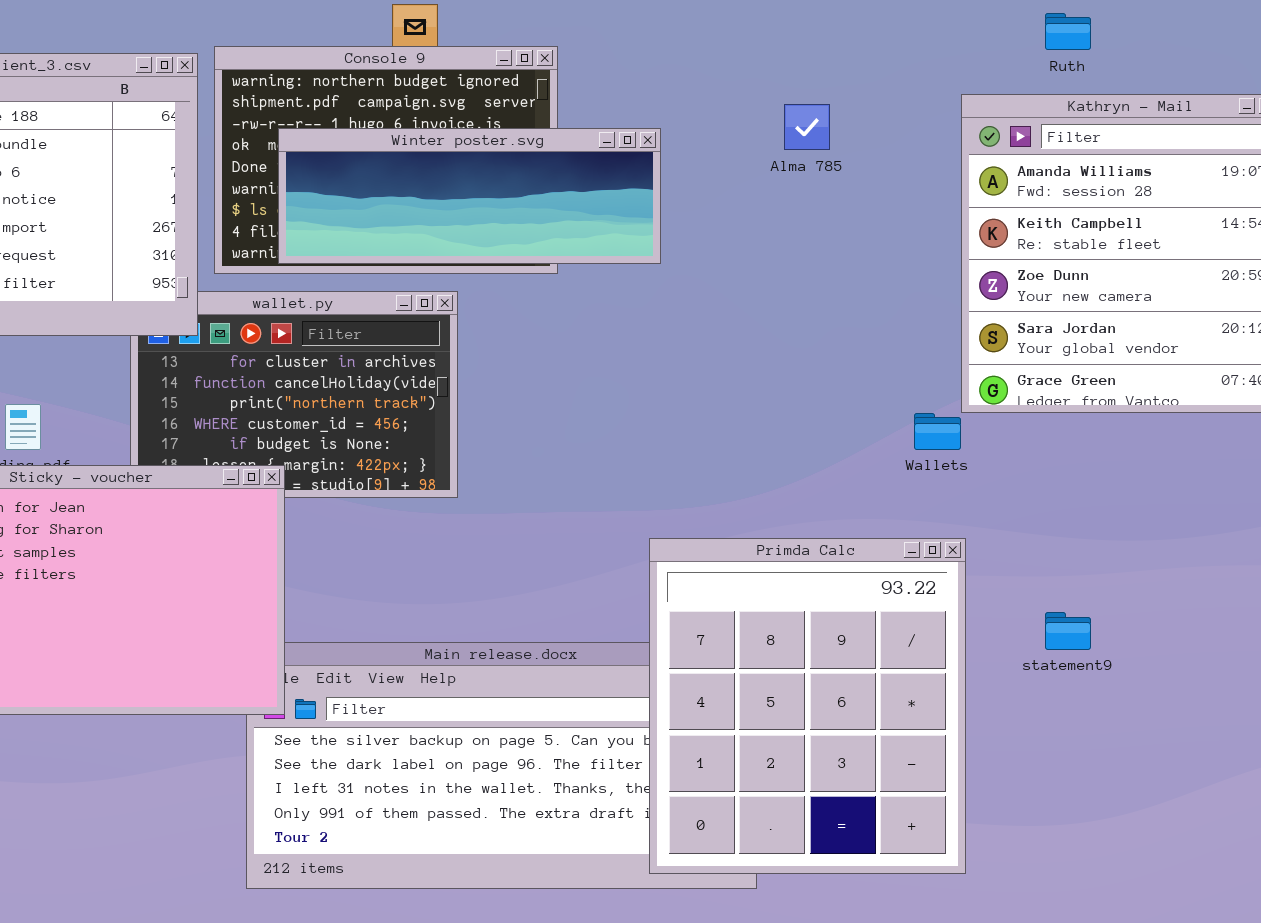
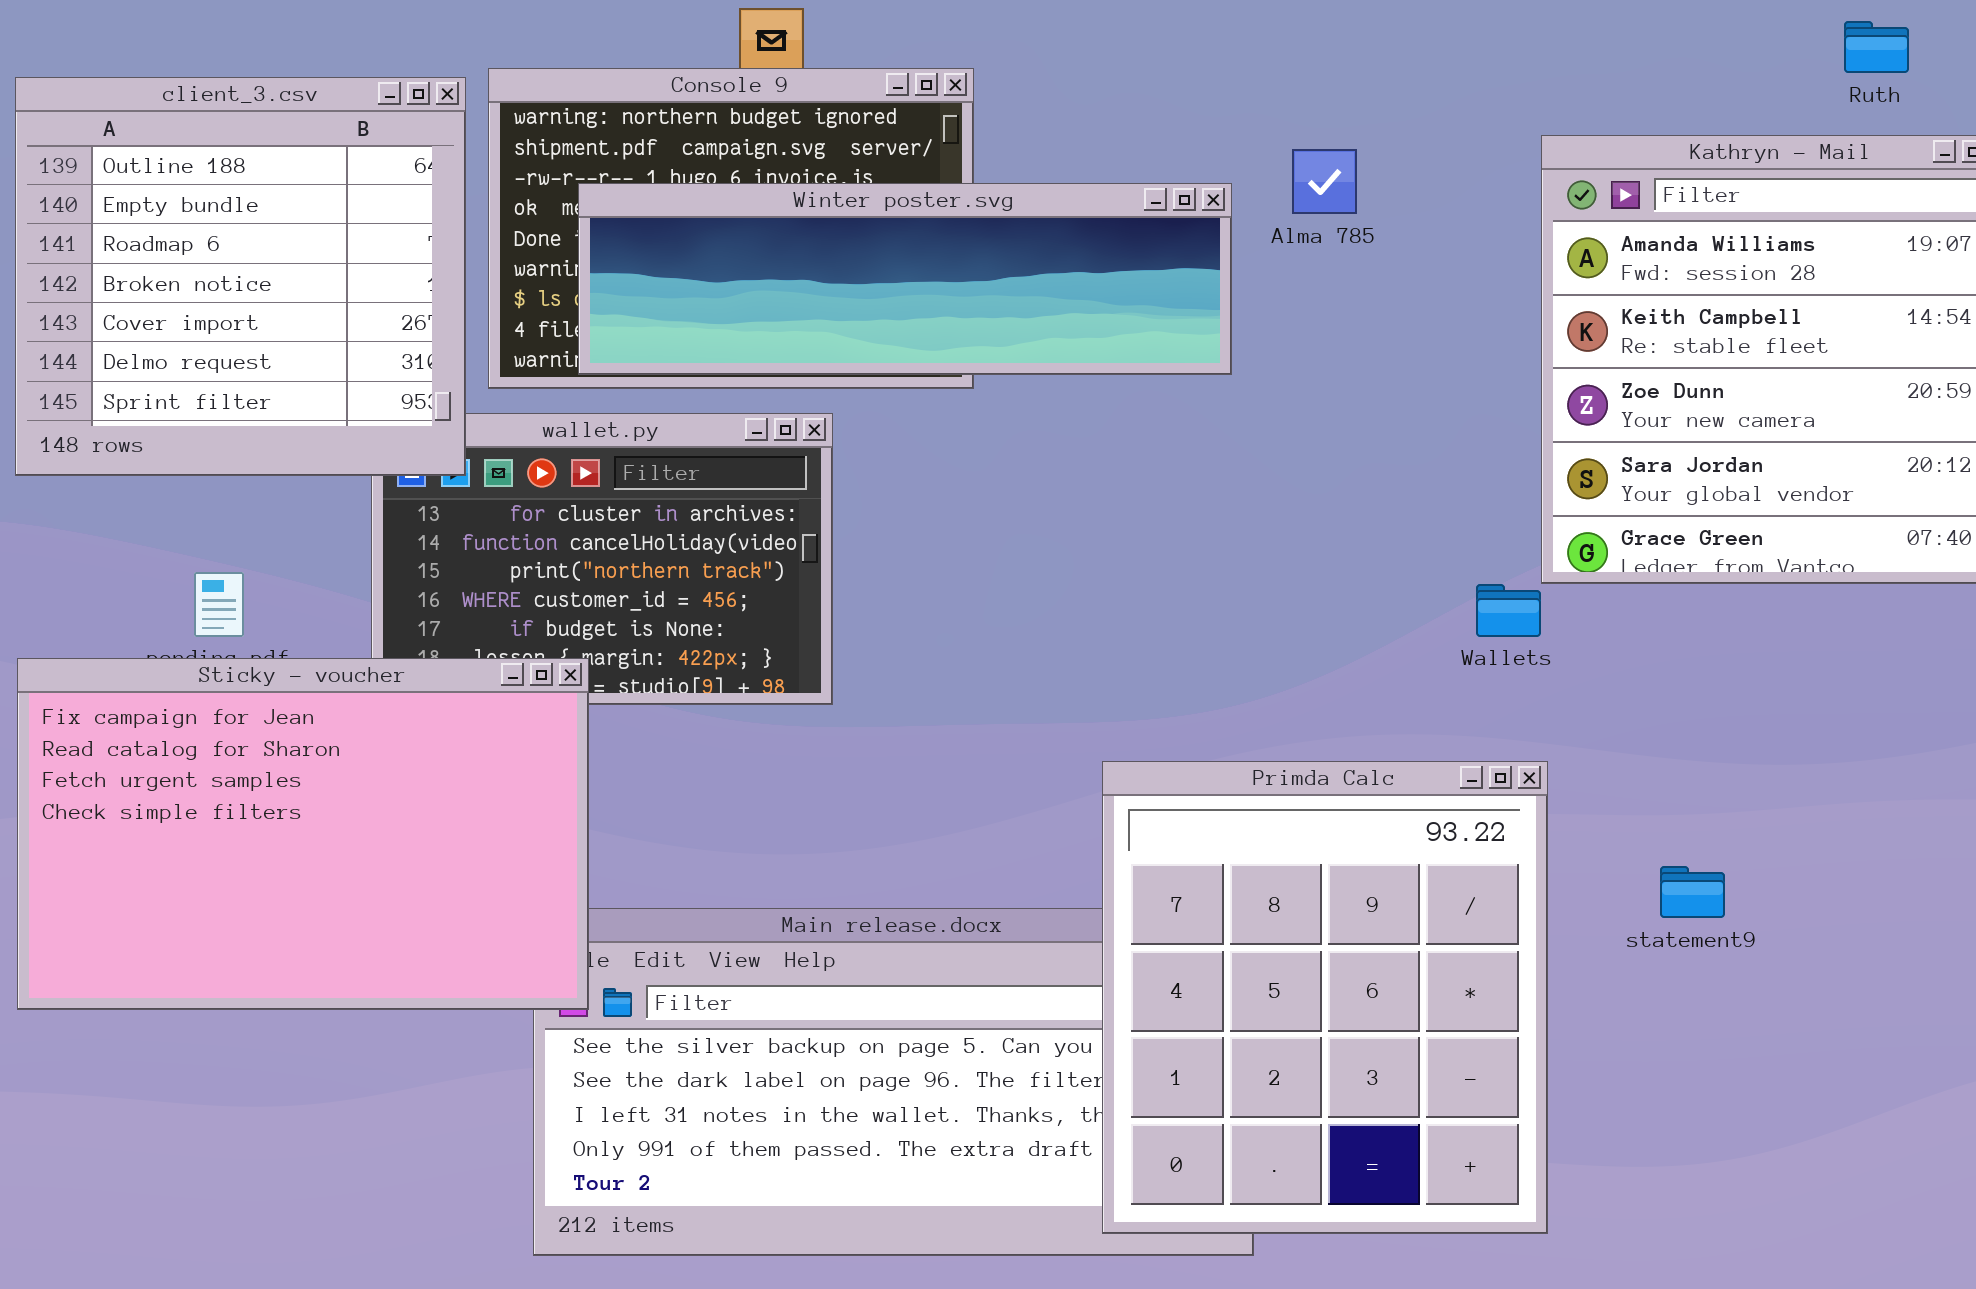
Ruth: [1045,13,1091,50] -> [1844,21,1909,73], moved
Winter poster.svg: [278,128,661,264] -> [578,183,1232,375], resized

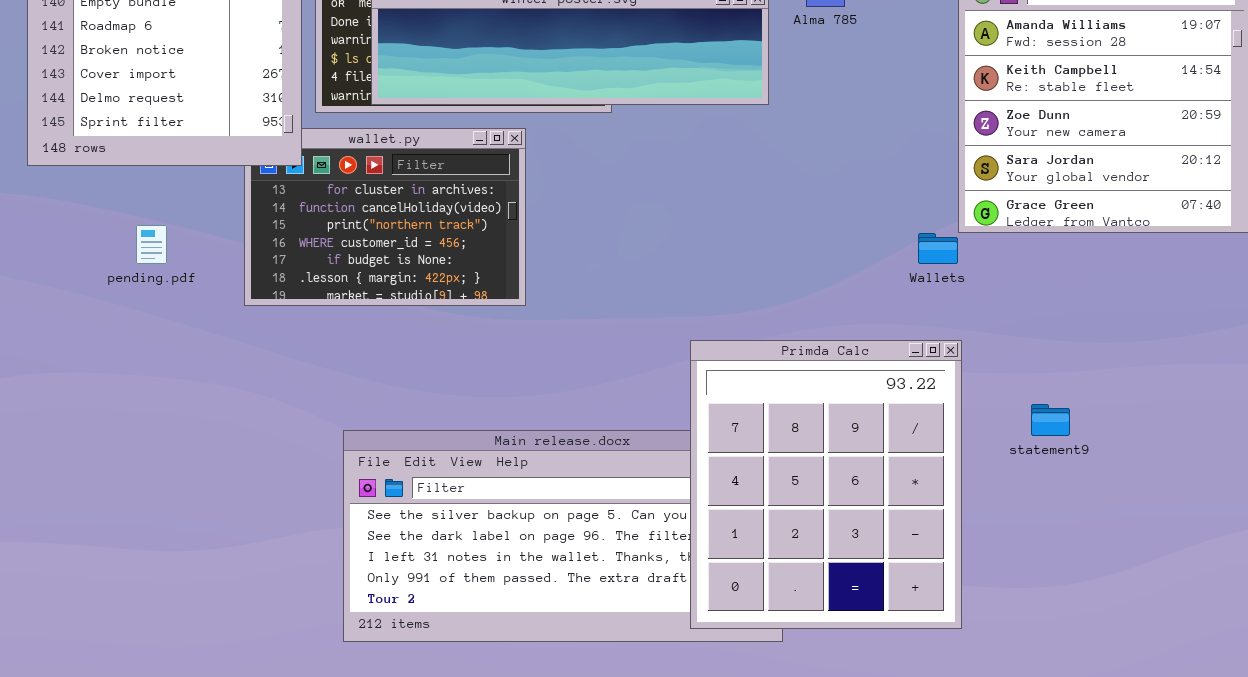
Sticky - voucher: [17,658,589,1010] -> none, closed

